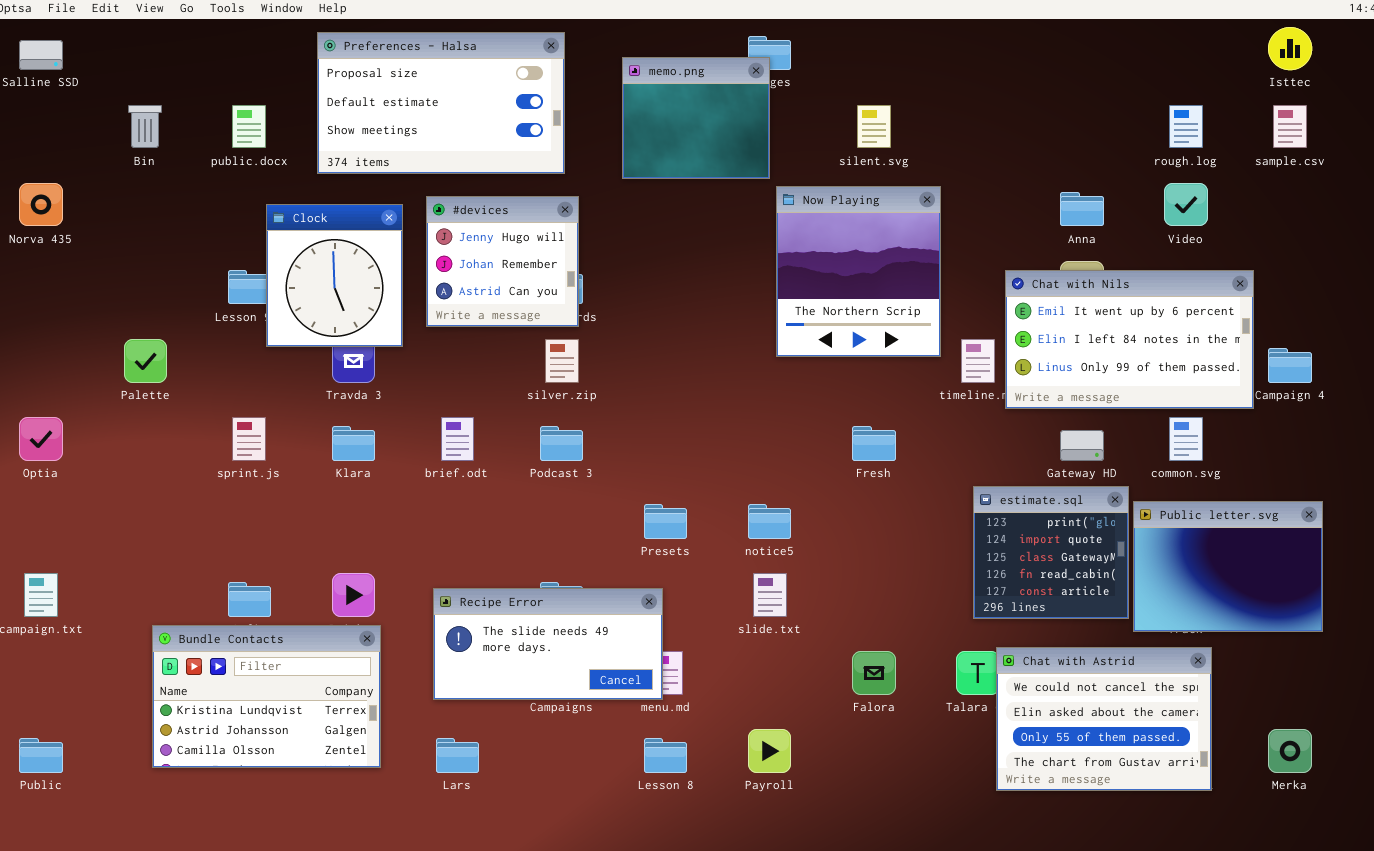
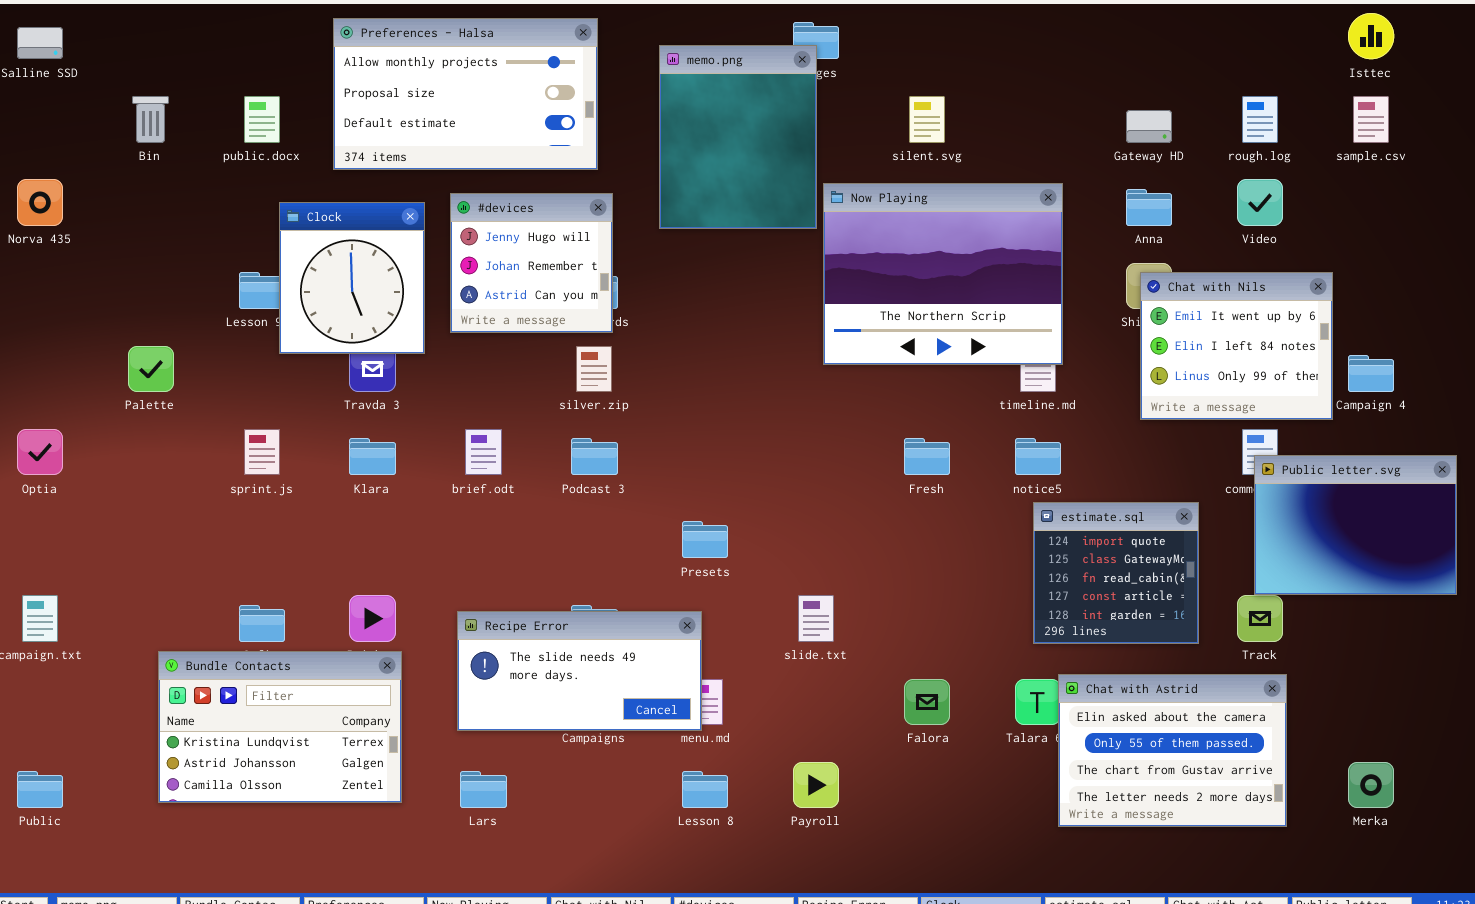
Preferences - Halsa: [317,32,565,174] -> [333,18,598,170], scrolled up 1 row
memo.png: [622,57,770,179] -> [659,45,817,229], resized
Now Playing: [776,186,941,357] -> [823,183,1063,365], resized
Chat with Nils: [1005,270,1254,409] -> [1140,272,1333,420], resized
Gateway HD: [1060,430,1104,461] -> [1126,110,1172,143], moved
estimate.sql: [973,486,1129,619] -> [1033,502,1199,644], scrolled down 1 row
Public letter.svg: [1133,501,1323,632] -> [1254,455,1457,595], moved
notice5: [748,504,791,539] -> [1015,438,1061,475], moved
Chat with Astrid: [996,647,1212,791] -> [1058,674,1287,827], scrolled down 1 row

